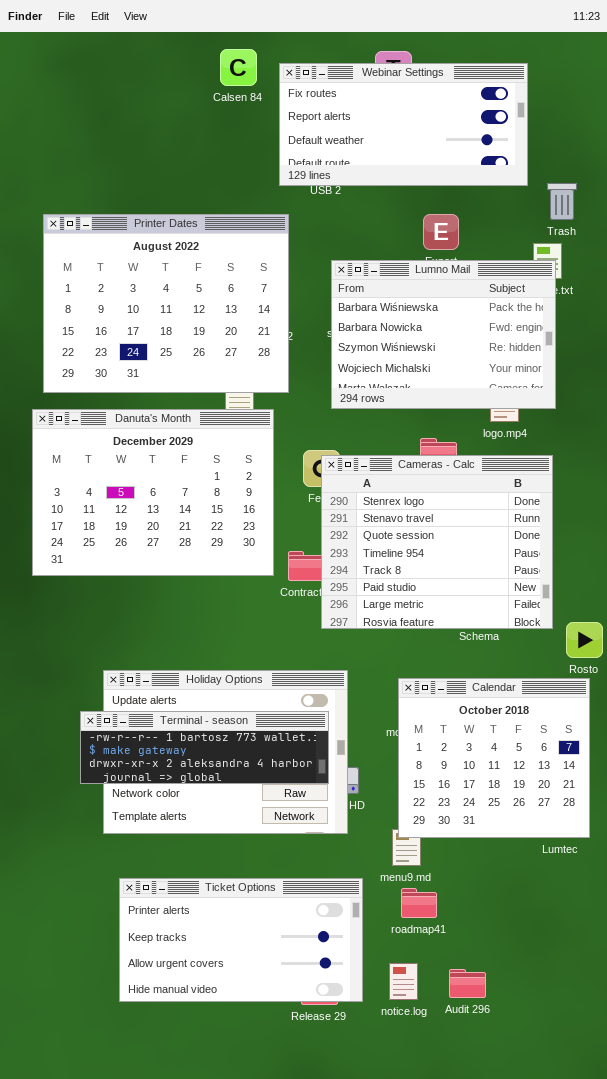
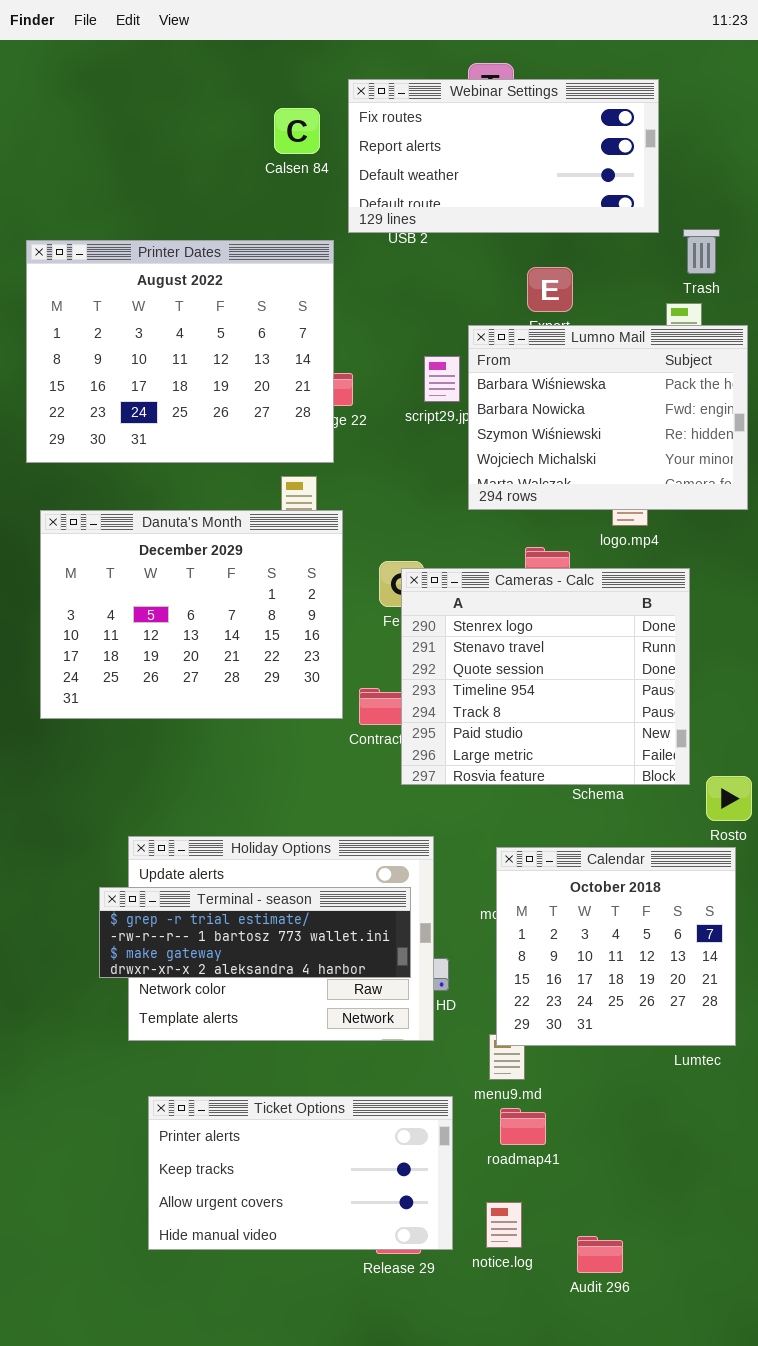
Calsen 84: [220,49,257,86] -> [274,108,320,154], moved
Printer Dates: [43,214,289,393] -> [26,240,334,463], moved
Lumno Mail: [331,260,556,409] -> [468,325,748,510], moved
Terminal - season: [80,711,329,784] -> [99,887,411,978], scrolled up 1 row
Audit 296: [449,969,486,998] -> [577,1236,623,1273], moved

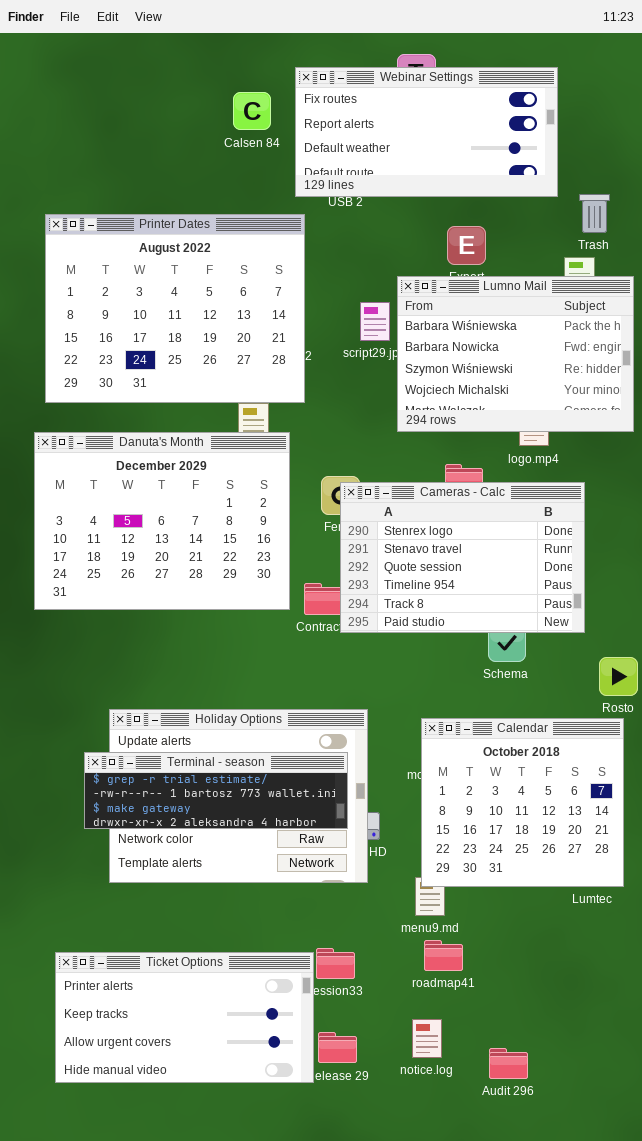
Printer Dates: [26,240,334,463] -> [45,214,305,403], moved
Cameras - Calc: [401,568,690,785] -> [340,482,585,633], resized
Ticket Options: [148,1096,453,1250] -> [55,952,314,1083], moved

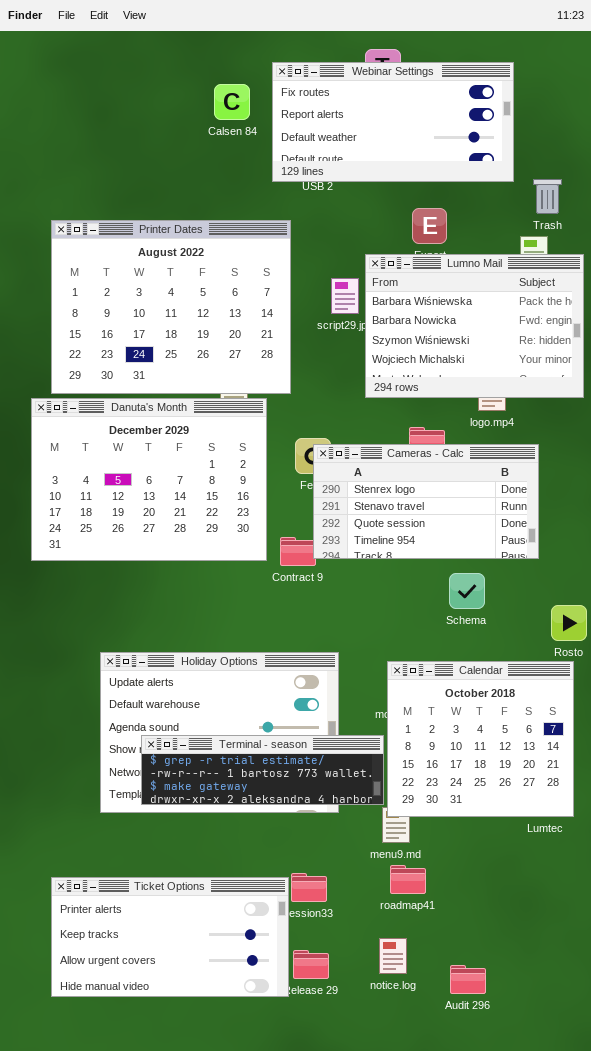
Printer Dates: [45,214,305,403] -> [51,220,291,394], moved
Cameras - Calc: [340,482,585,633] -> [313,444,539,559], resized
Terminal - season: [84,752,348,829] -> [141,735,384,805], moved

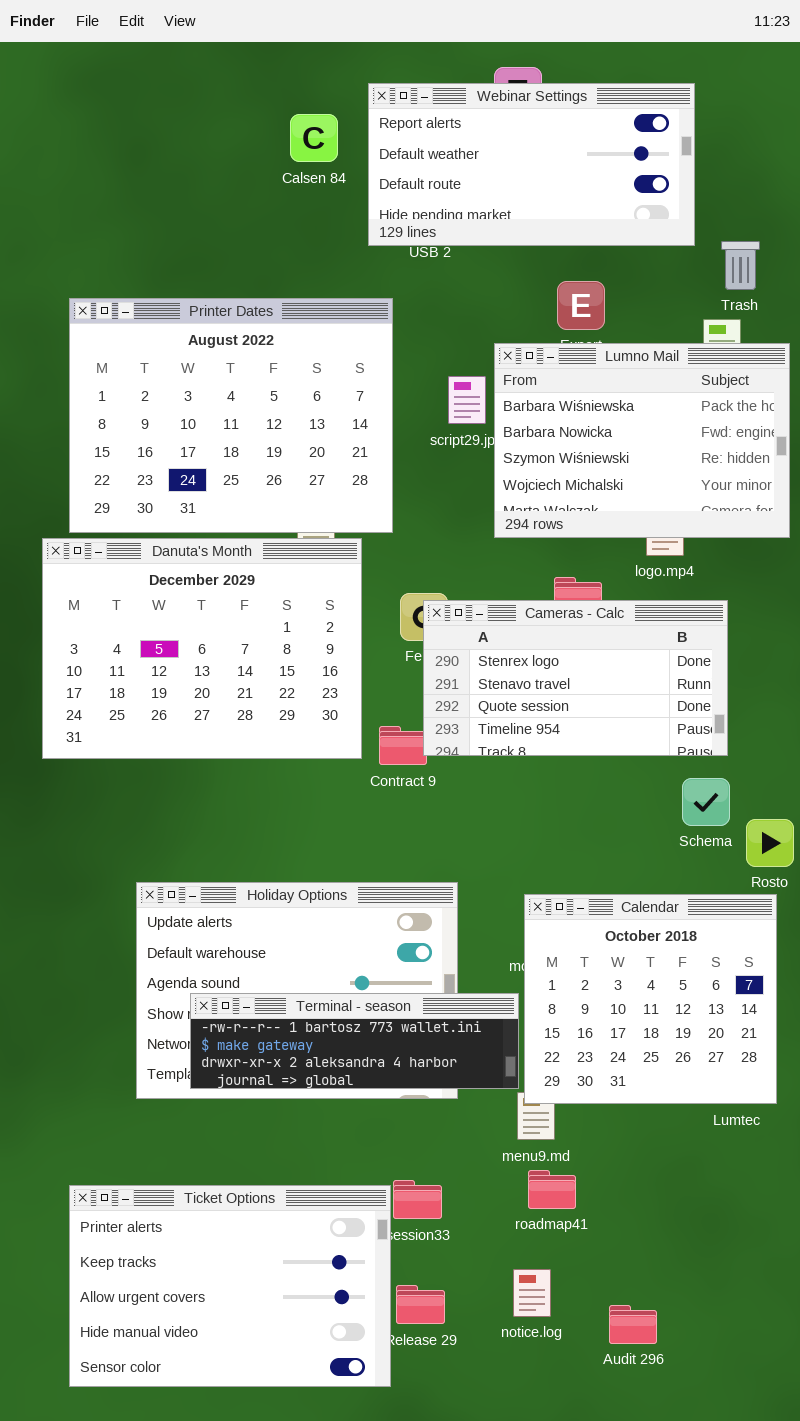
Webinar Settings: [272,62,514,182] -> [368,83,695,246], scrolled down 1 row
Schema: [449,573,485,609] -> [682,778,730,826], moved
Terminal - season: [141,735,384,805] -> [190,993,519,1089], scrolled down 1 row
Ticket Options: [51,877,289,997] -> [69,1185,391,1387], resized

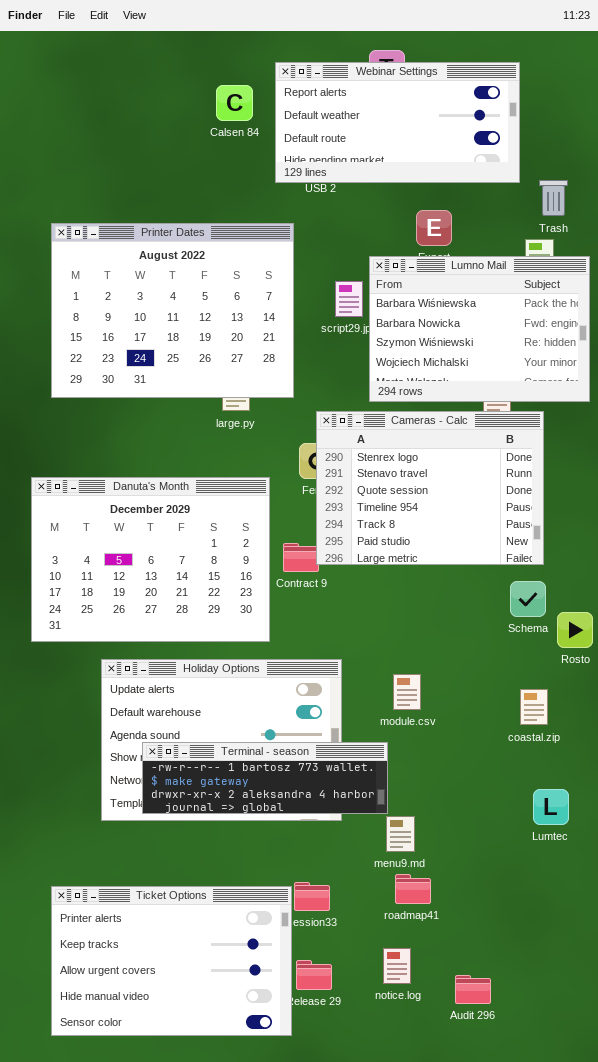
Danuta's Month: [42,538,362,759] -> [31,477,270,642], moved
Cameras - Calc: [423,600,728,756] -> [316,411,544,565], resized
Calendar: [524,894,777,1104] -> none, closed

